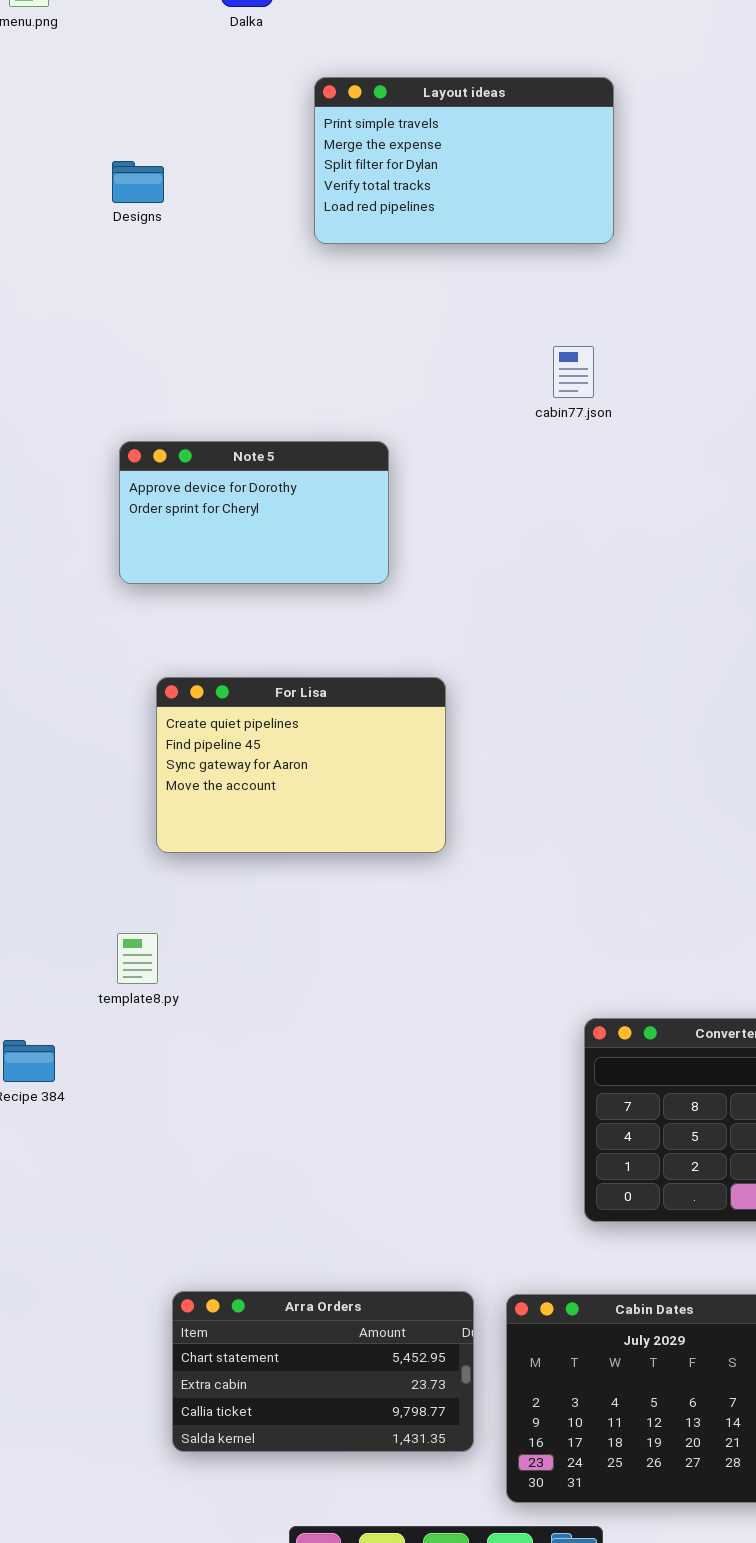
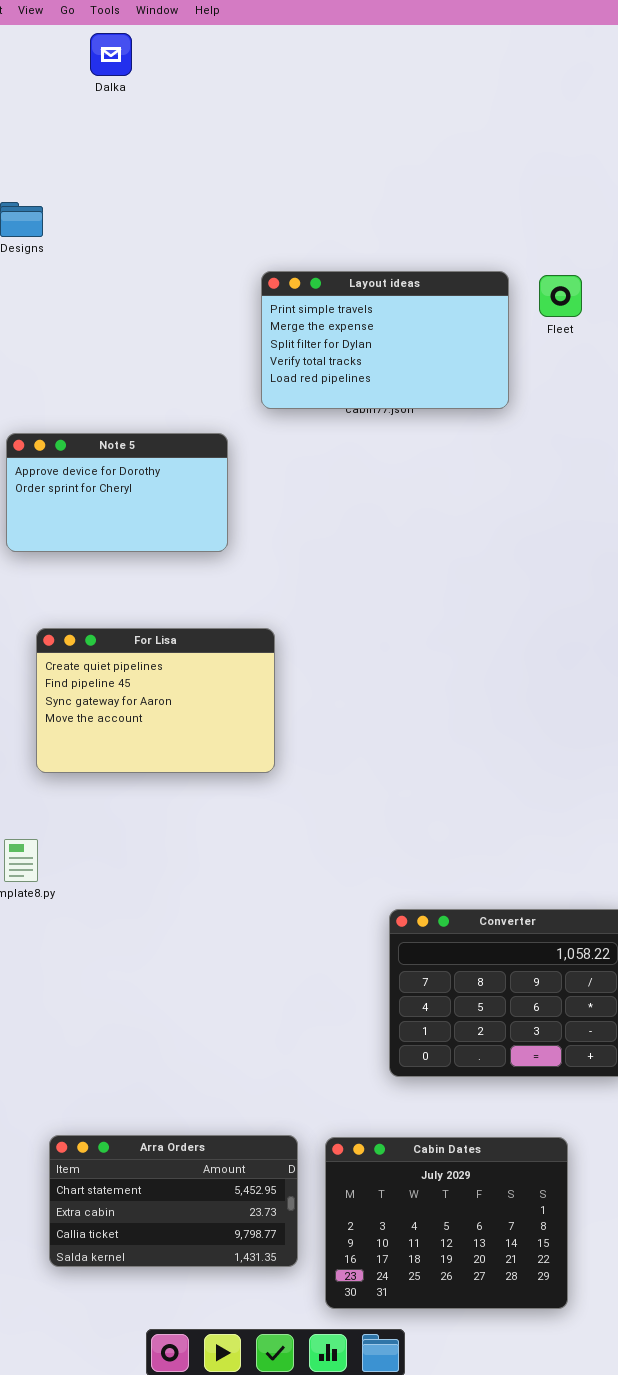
Layout ideas: [314,77,614,244] -> [261,271,509,409], moved

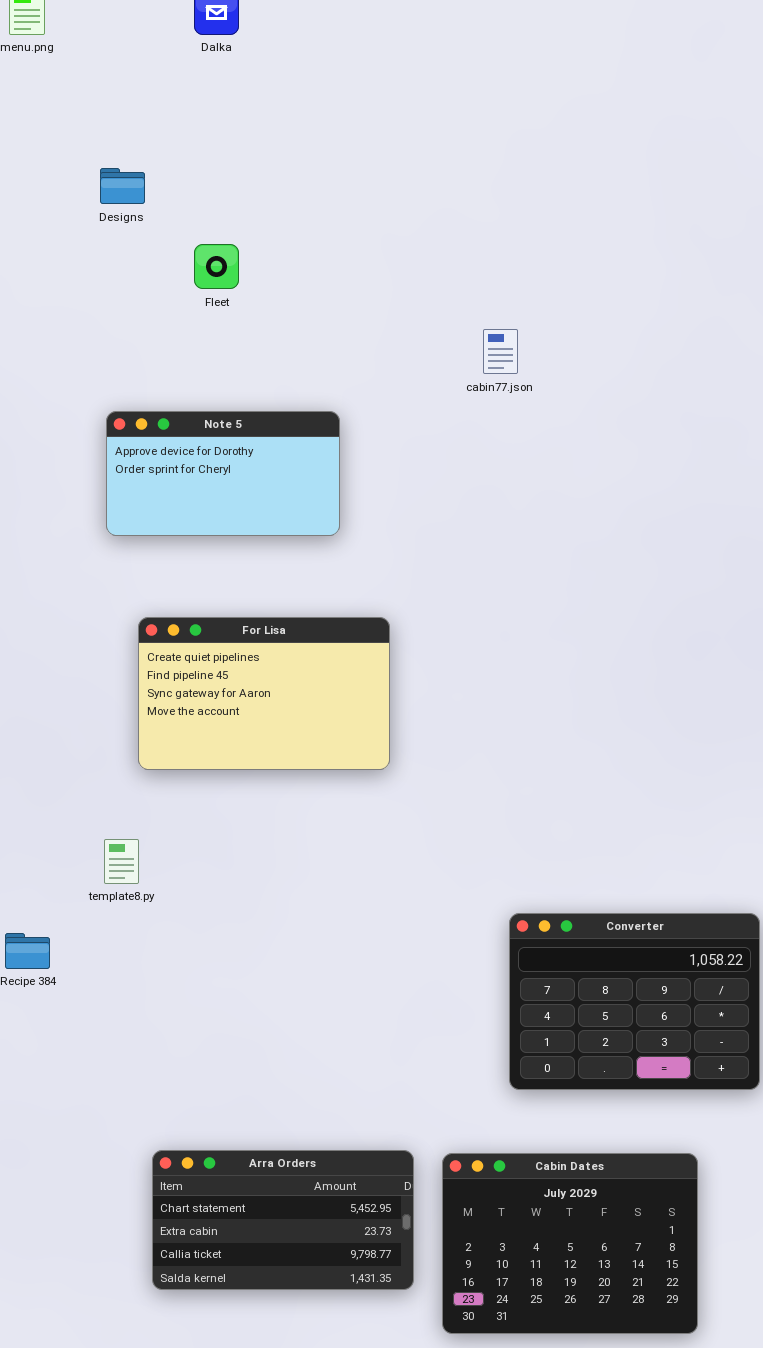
Layout ideas: [261,271,509,409] -> none, closed
Fleet: [539,275,582,317] -> [194,244,239,289], moved

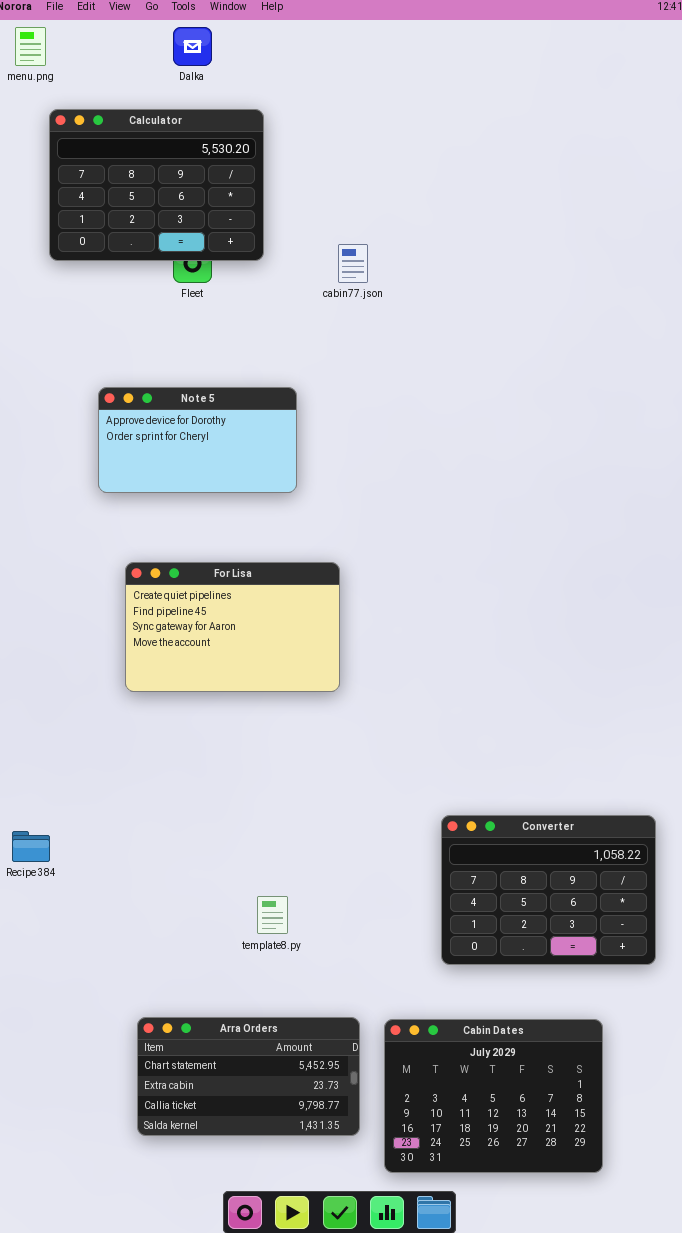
Calculator: none -> [49,109,264,261], opened
cabin77.json: [483,329,518,374] -> [338,244,368,283], moved
template8.py: [104,839,139,884] -> [257,896,288,934], moved

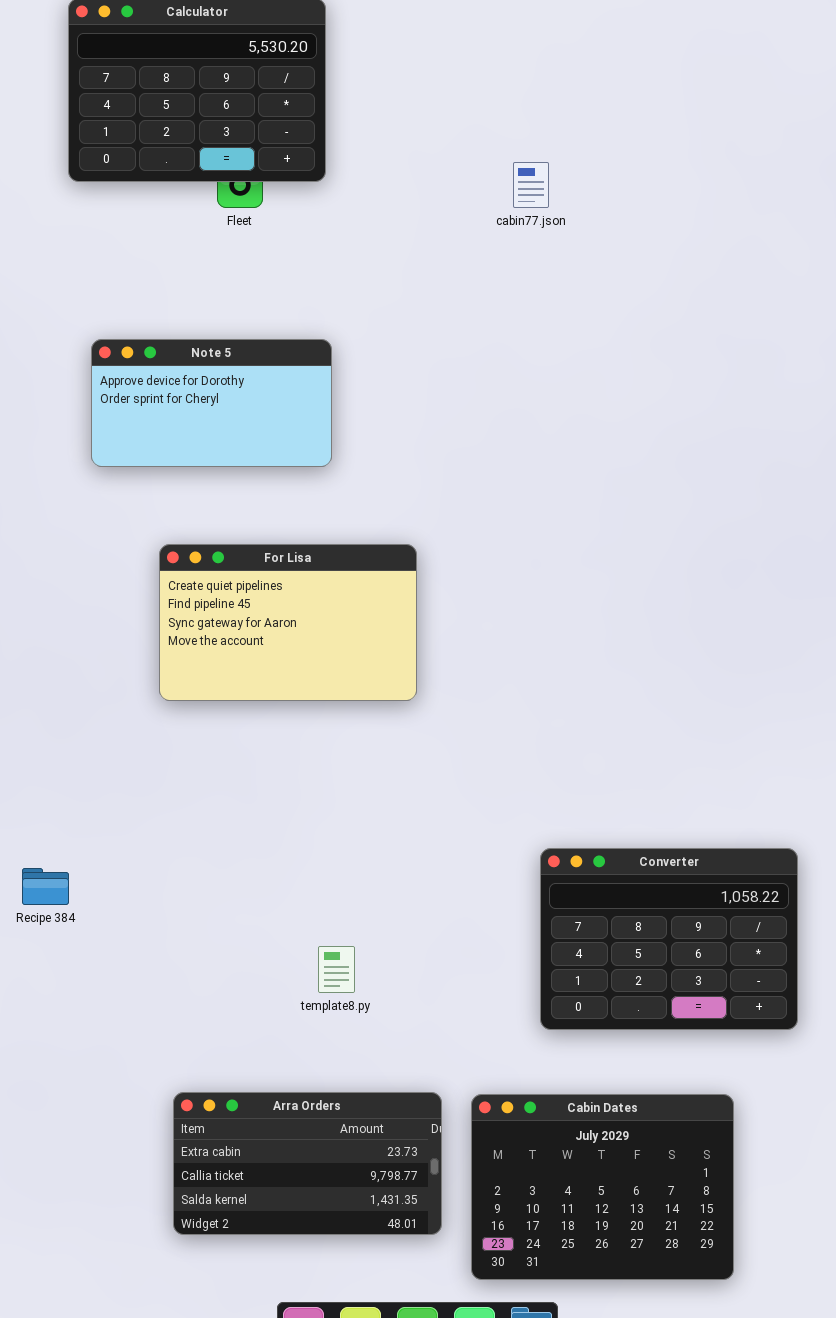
cabin77.json: [338,244,368,283] -> [513,162,549,208], moved
Note 5: [98,387,297,493] -> [91,339,332,467], moved
Arra Orders: [137,1017,360,1136] -> [173,1092,442,1235], scrolled down 1 row

